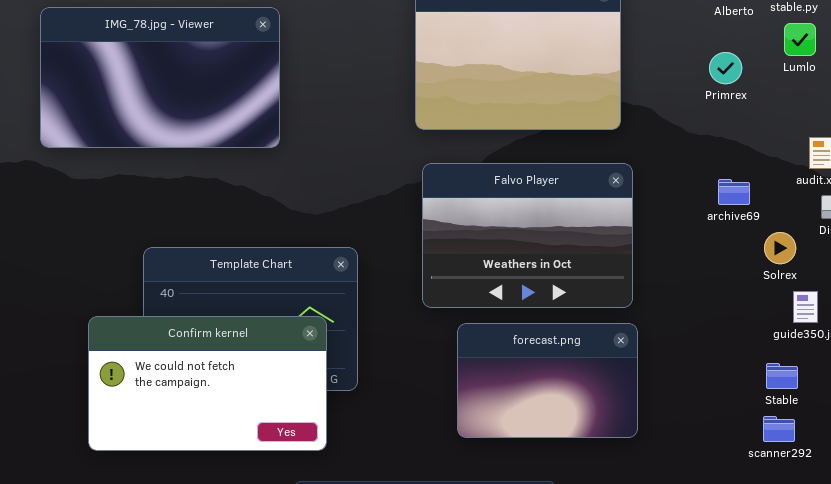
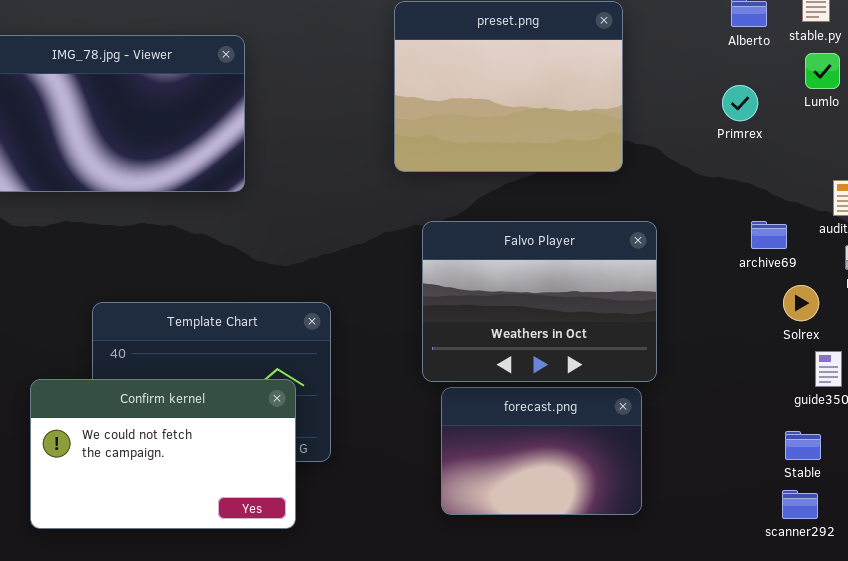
Falvo Player: [422,163,633,308] -> [422,221,657,382], moved
archive69: [718,179,750,205] -> [751,221,787,249], moved

